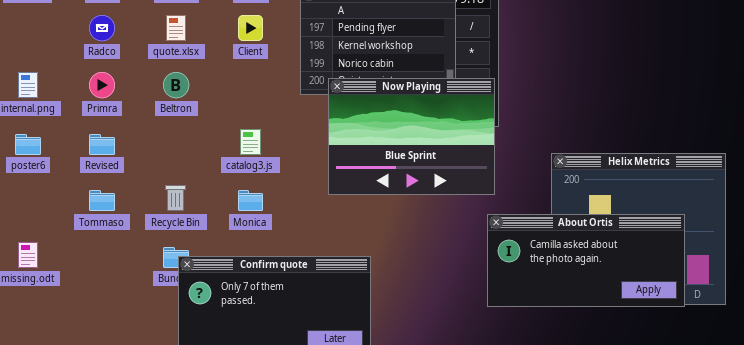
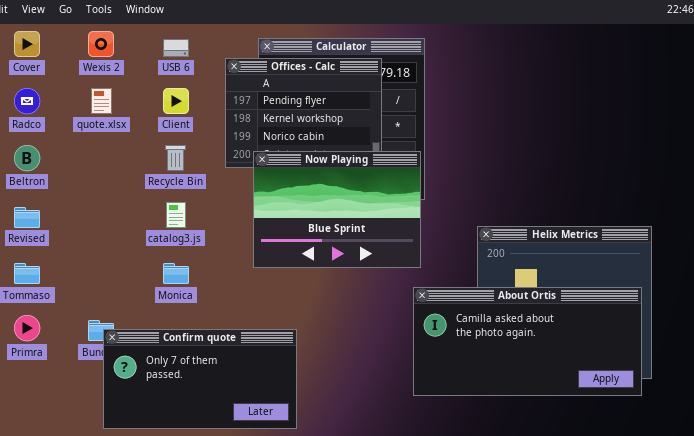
Primra: [89,72,115,98] -> [14,315,40,341], moved
Beltron: [163,72,189,98] -> [14,145,40,171], moved
Recycle Bin: [165,185,186,211] -> [165,145,186,171], moved
About Ortis: [487,214,685,307] -> [413,287,642,396], resized

